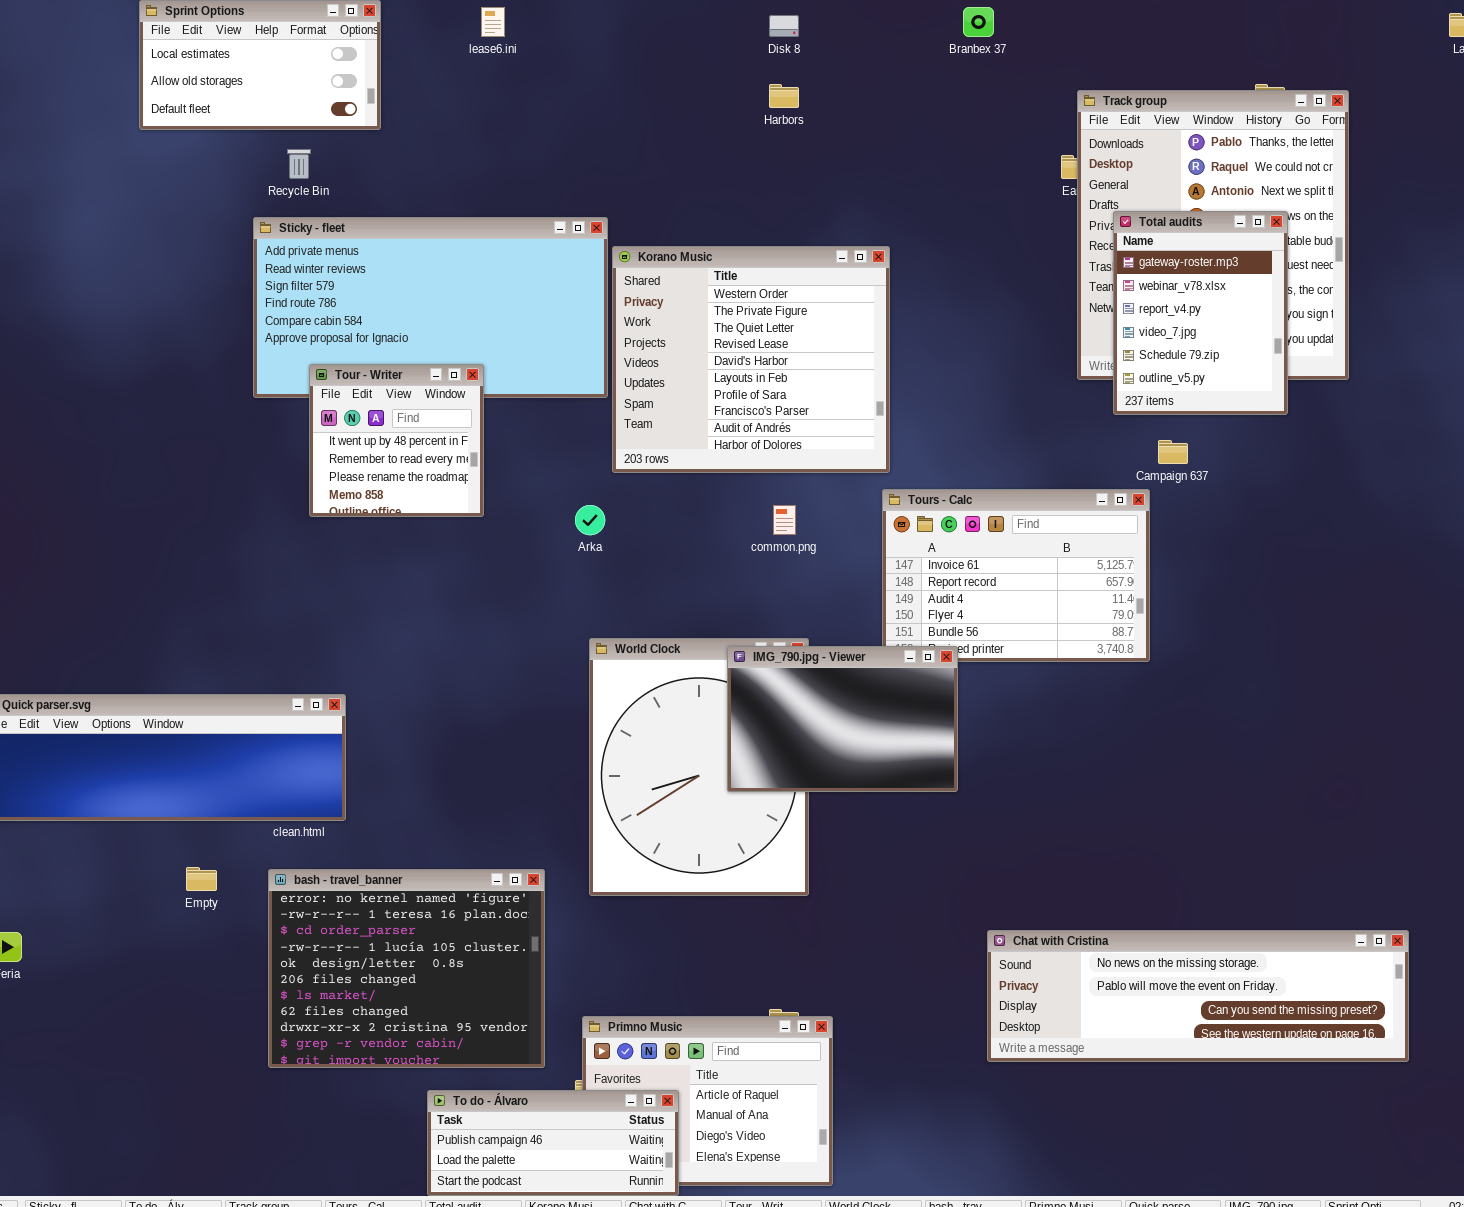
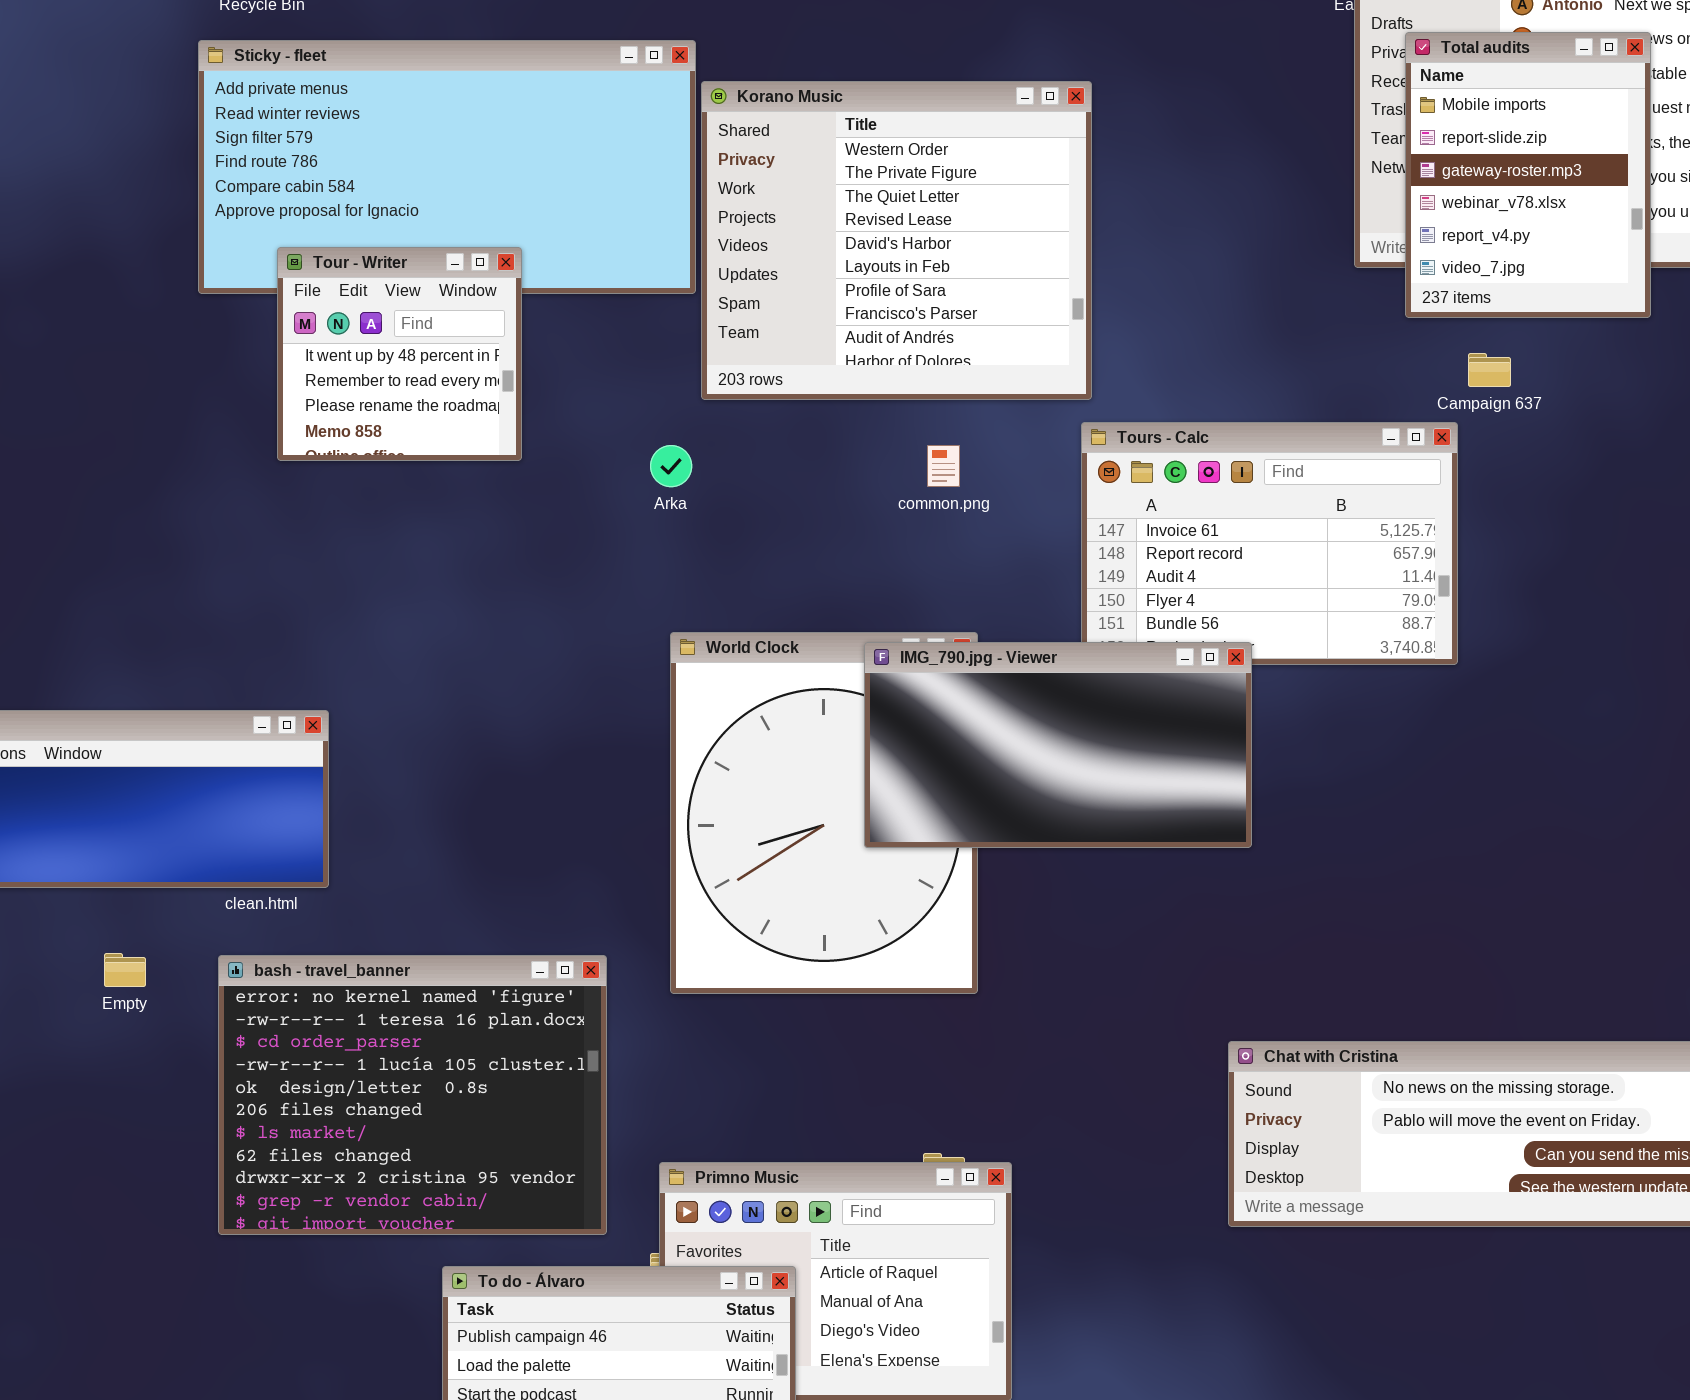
Total audits: [1113,211,1288,415] -> [1405,32,1651,318], scrolled up 2 rows
IMG_790.jpg - Viewer: [727,646,958,792] -> [864,642,1252,848], resized

